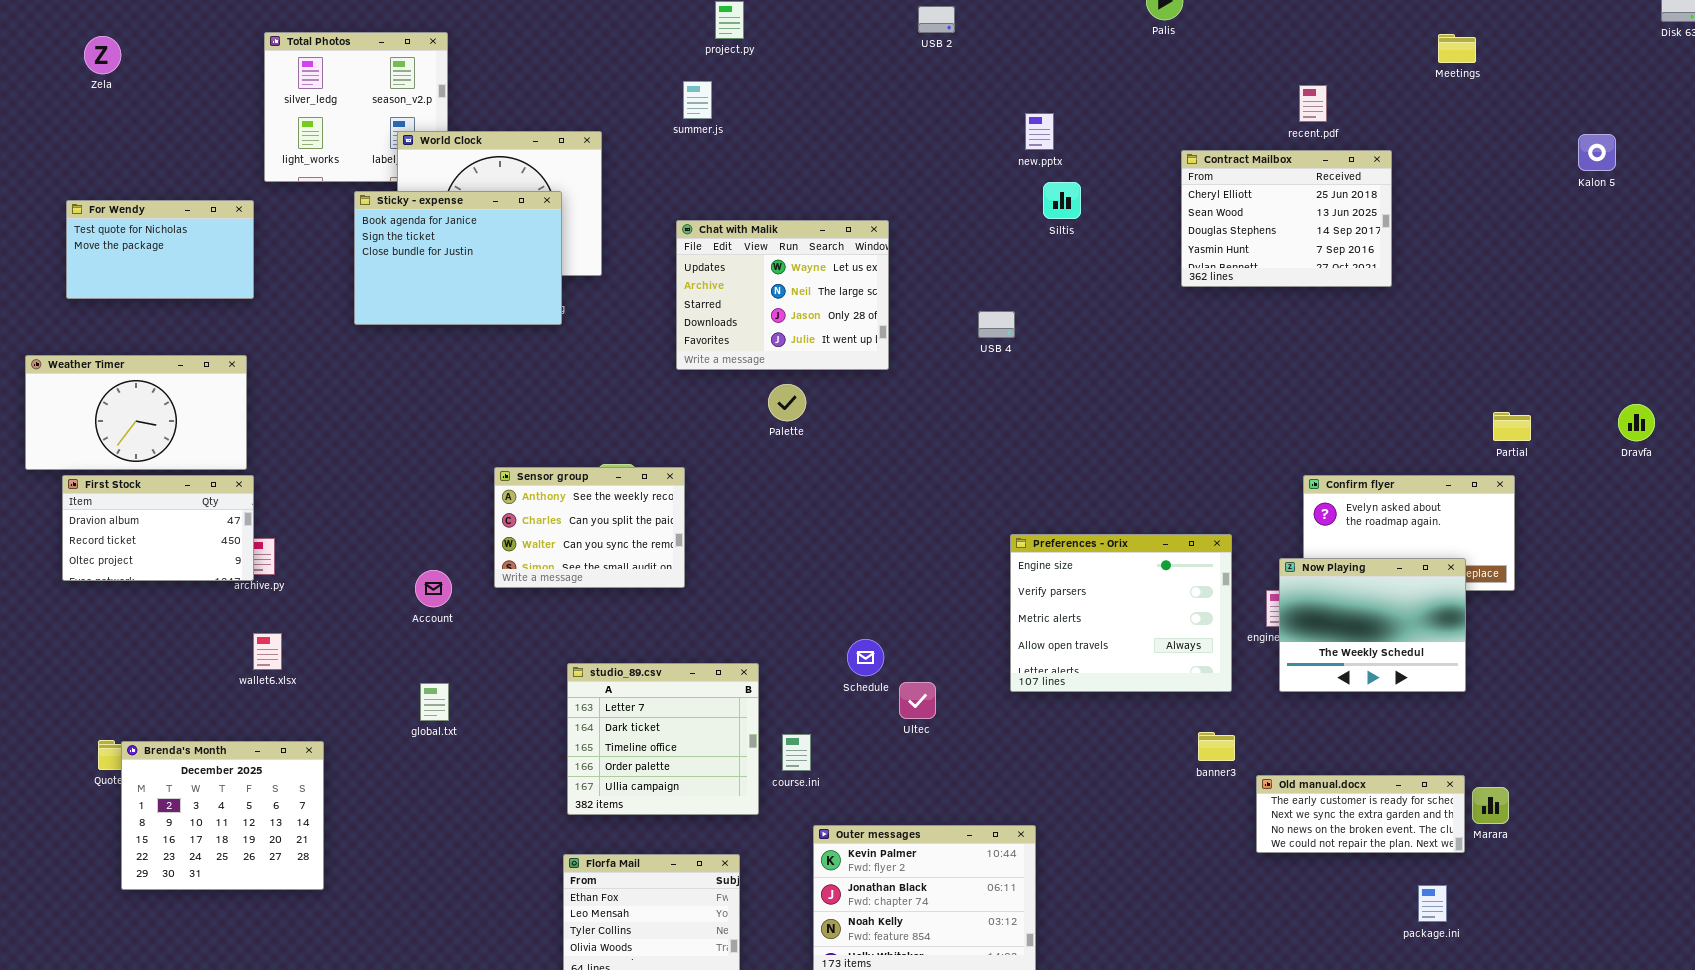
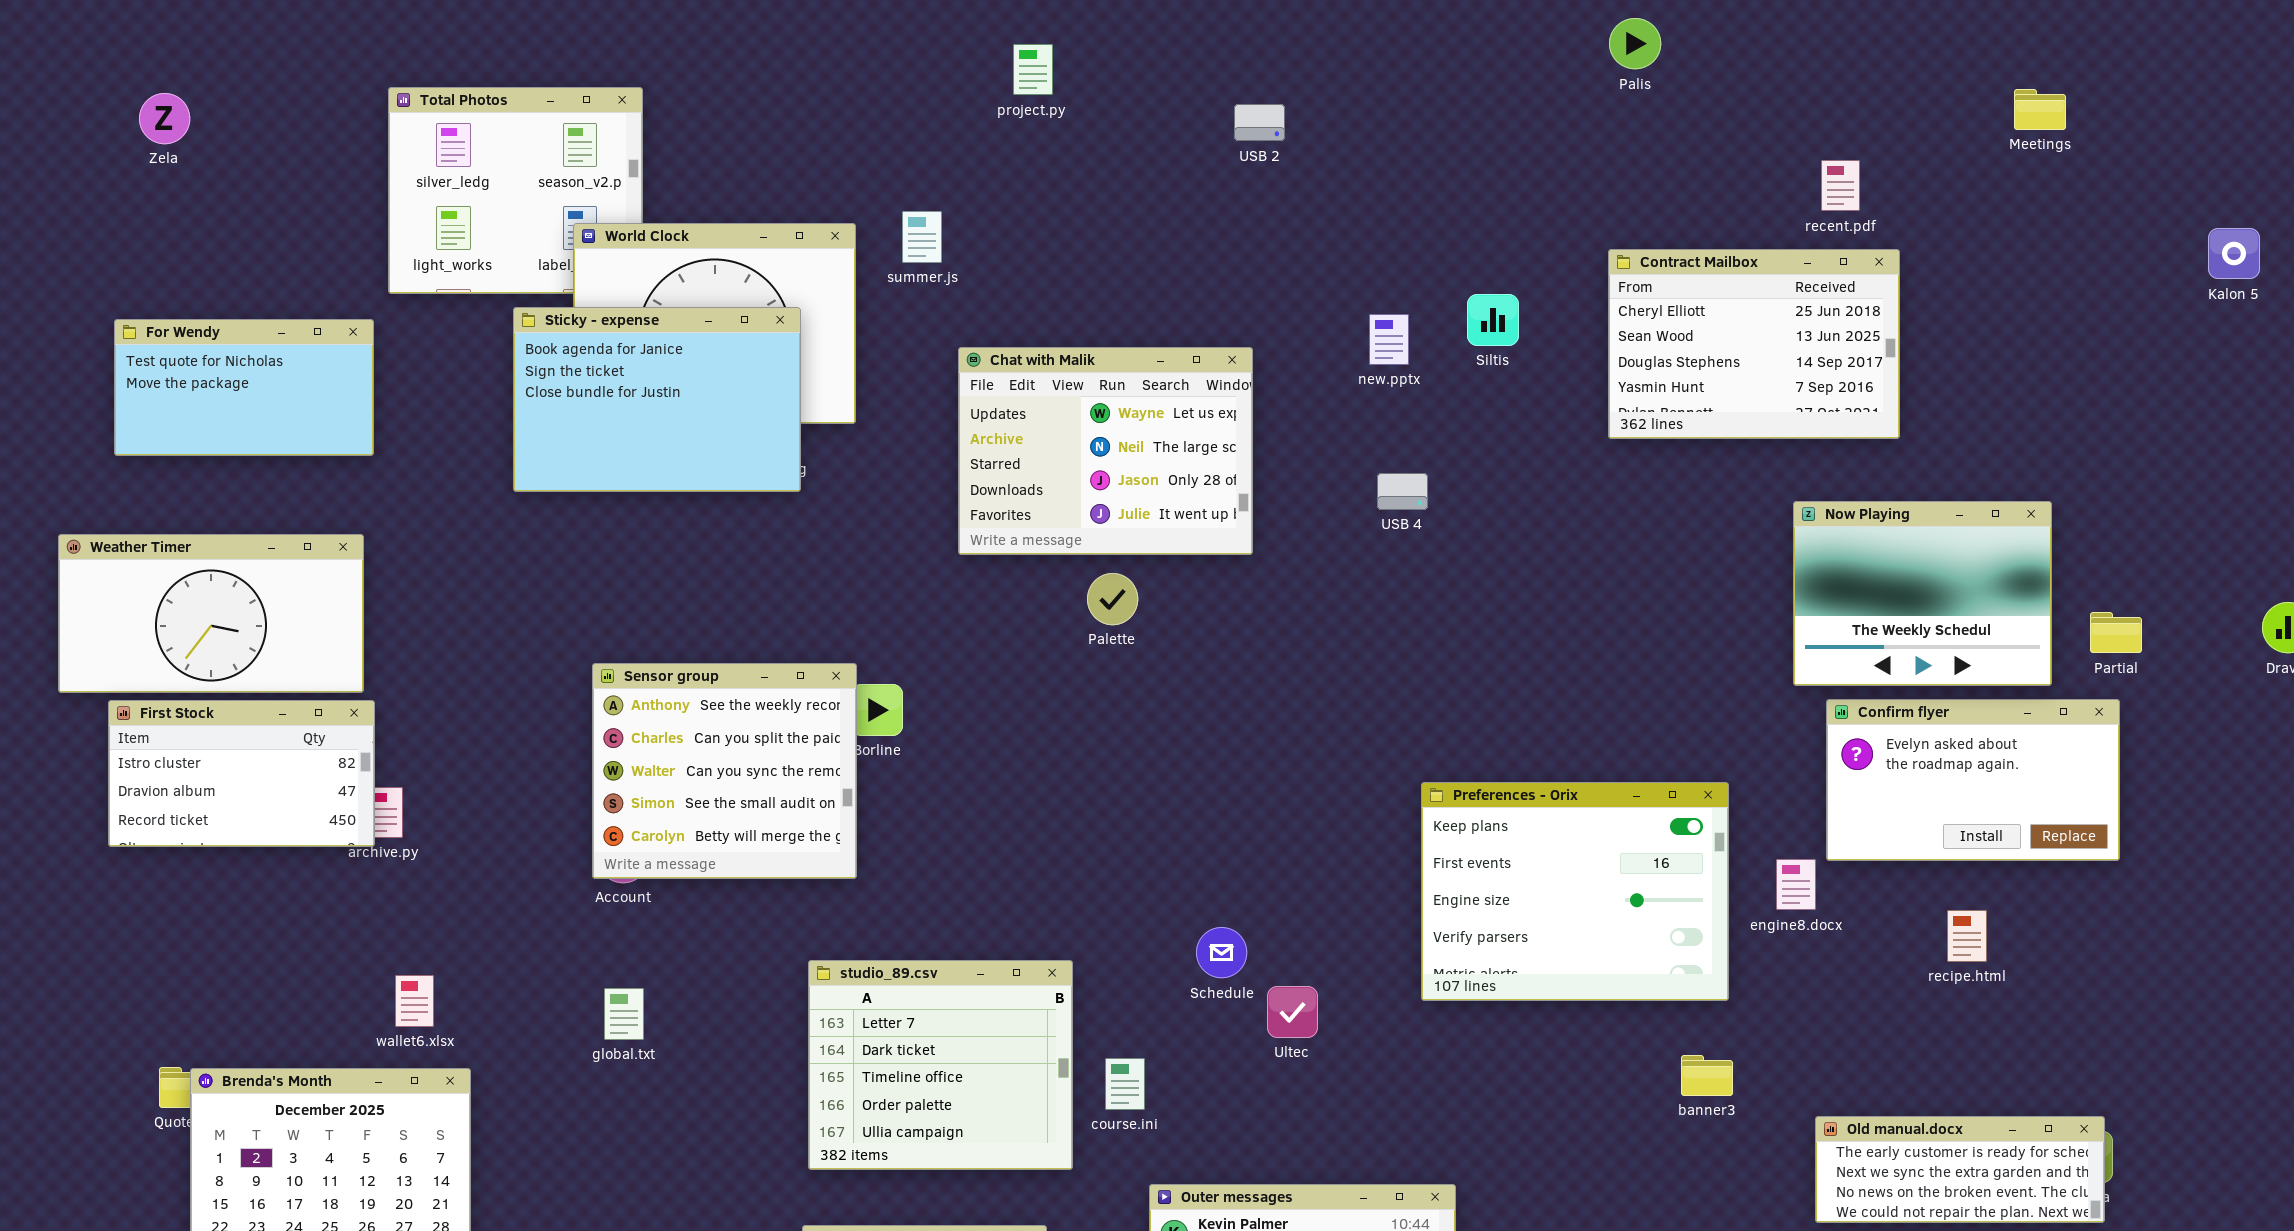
USB 2: [918,6,955,33] -> [1234,104,1285,141], moved
summer.js: [683,81,712,119] -> [902,211,942,263], moved
new.pptx: [1025,113,1054,150] -> [1369,314,1409,365], moved
Contract Mailbox: [1181,150,1392,287] -> [1608,249,1900,439], moved
Sensor group: [494,467,685,588] -> [592,663,857,879], moved, resized
First Stock: [62,475,254,581] -> [108,700,375,847], scrolled up 1 row
Preferences - Orix: [1010,534,1232,692] -> [1421,782,1729,1001], scrolled up 2 rows
Now Playing: [1279,558,1466,692] -> [1793,501,2052,686], moved
wallet6.xlsx: [253,633,282,670] -> [395,975,434,1027], moved
Old manual.docx: [1256,775,1465,853] -> [1815,1116,2105,1223], moved

